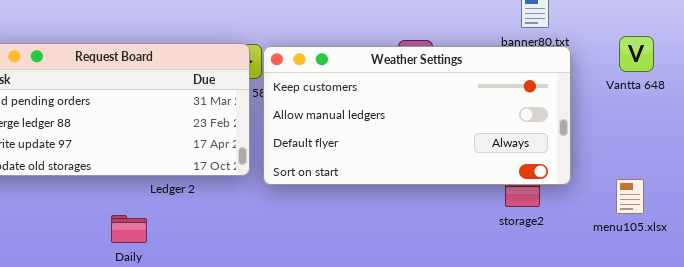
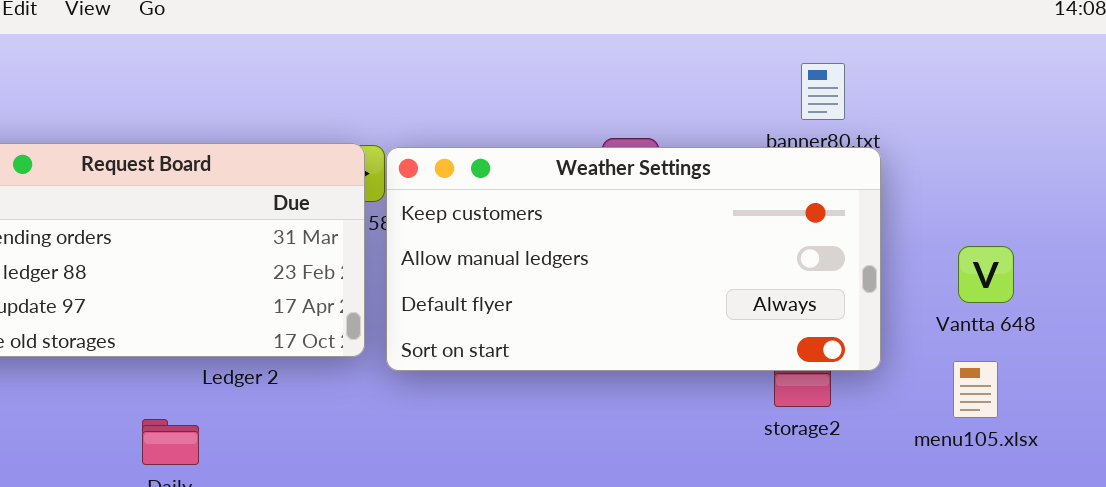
Vantta 648: [619,36,654,72] -> [958,246,1014,303], moved

